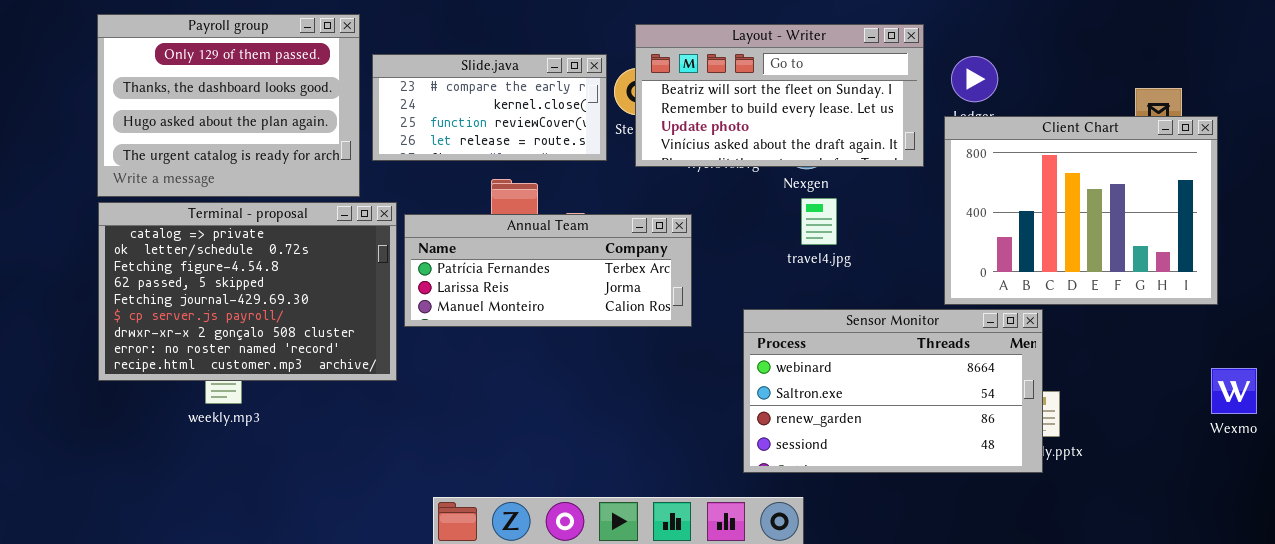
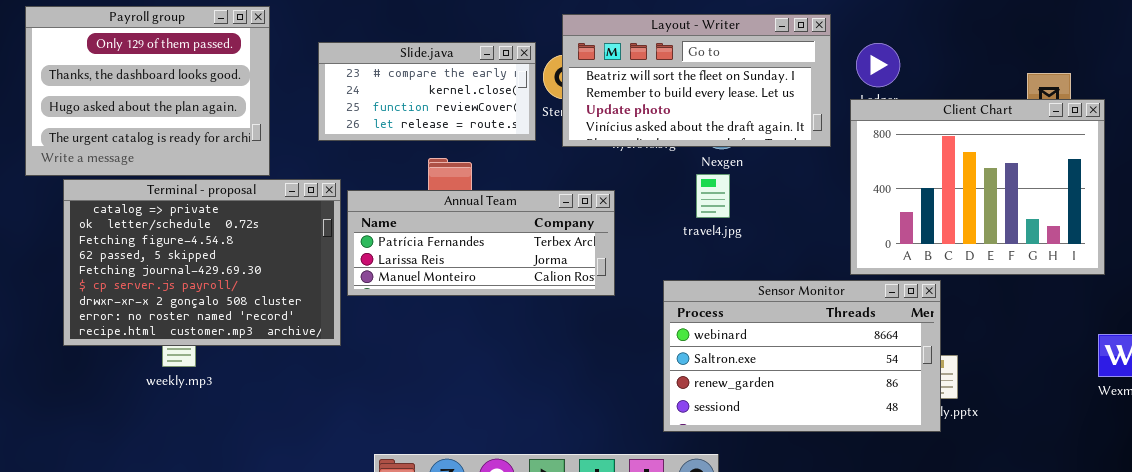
Payroll group: [97,14,360,197] -> [25,6,270,176], moved
travel4.jpg: [801,198,837,245] -> [696,174,730,218], moved

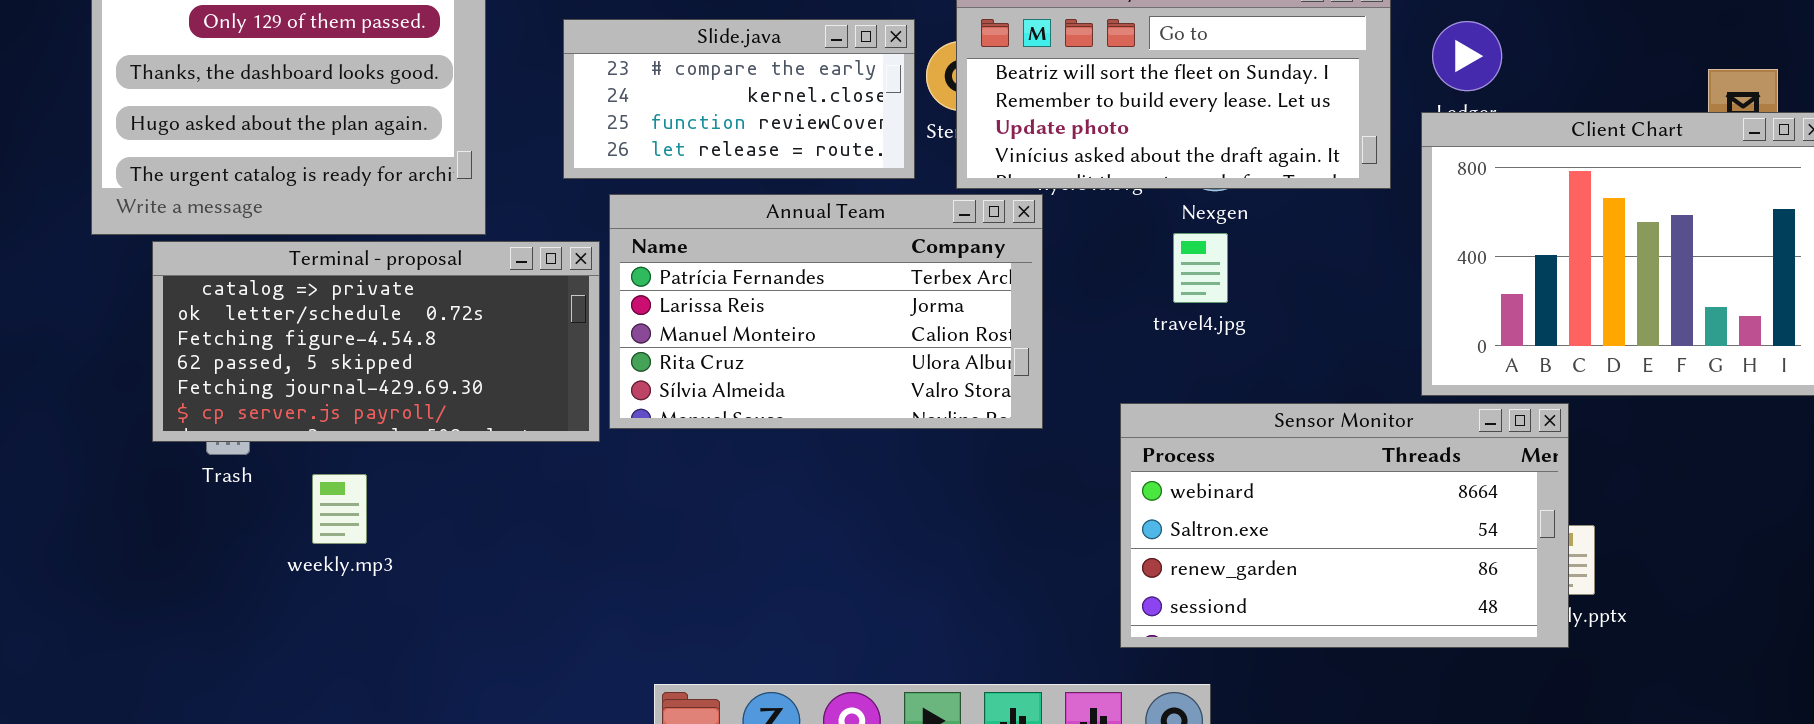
Terminal - proposal: [63,179,341,346] -> [152,241,600,442], resized
Annual Team: [347,190,615,296] -> [609,194,1043,429], resized

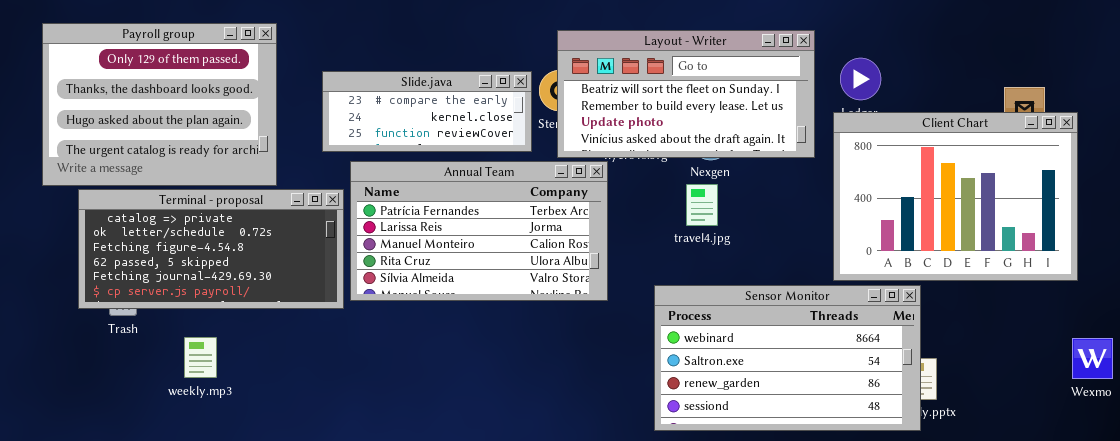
Slide.java: [563,19,915,179] -> [322,71,532,152], resized
weekly.mp3: [312,474,367,544] -> [184,337,217,378], moved

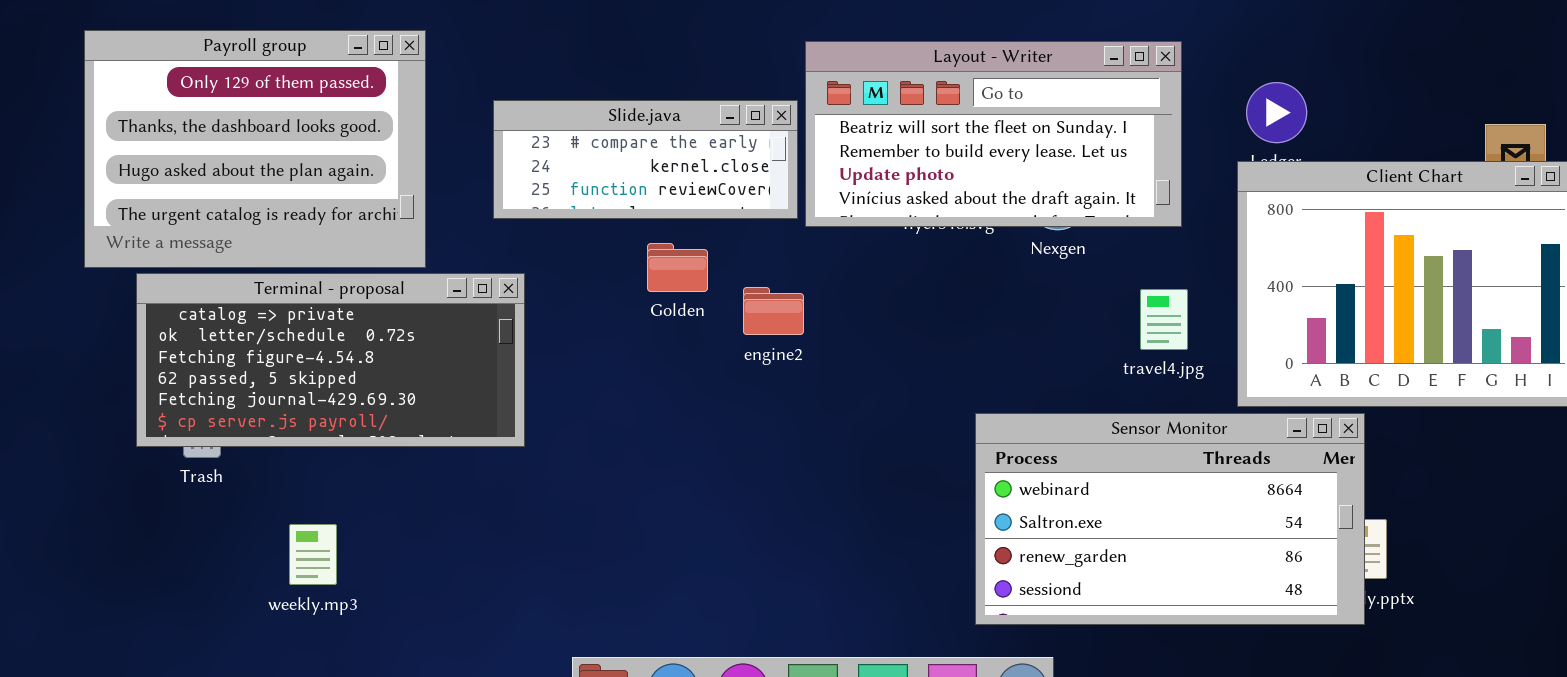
Layout - Writer: [557,30,815,158] -> [805,41,1182,227], moved
Annual Team: [350,161,608,301] -> none, closed
travel4.jpg: [686,184,718,226] -> [1140,289,1188,350], moved
weekly.mp3: [184,337,217,378] -> [289,524,337,585], moved

